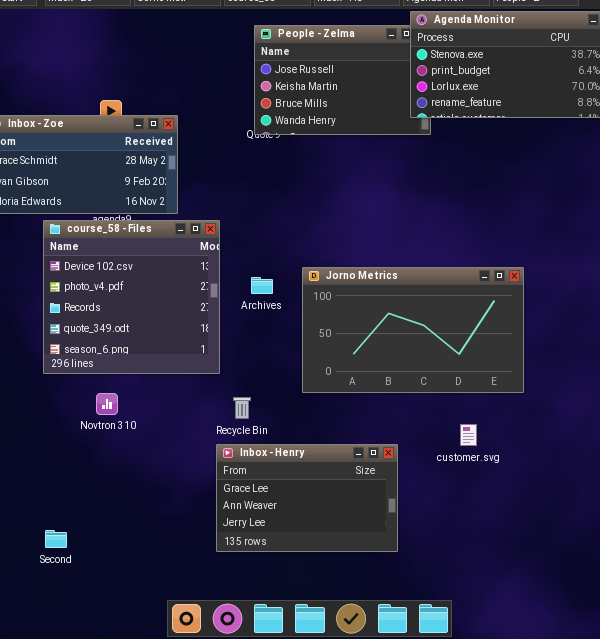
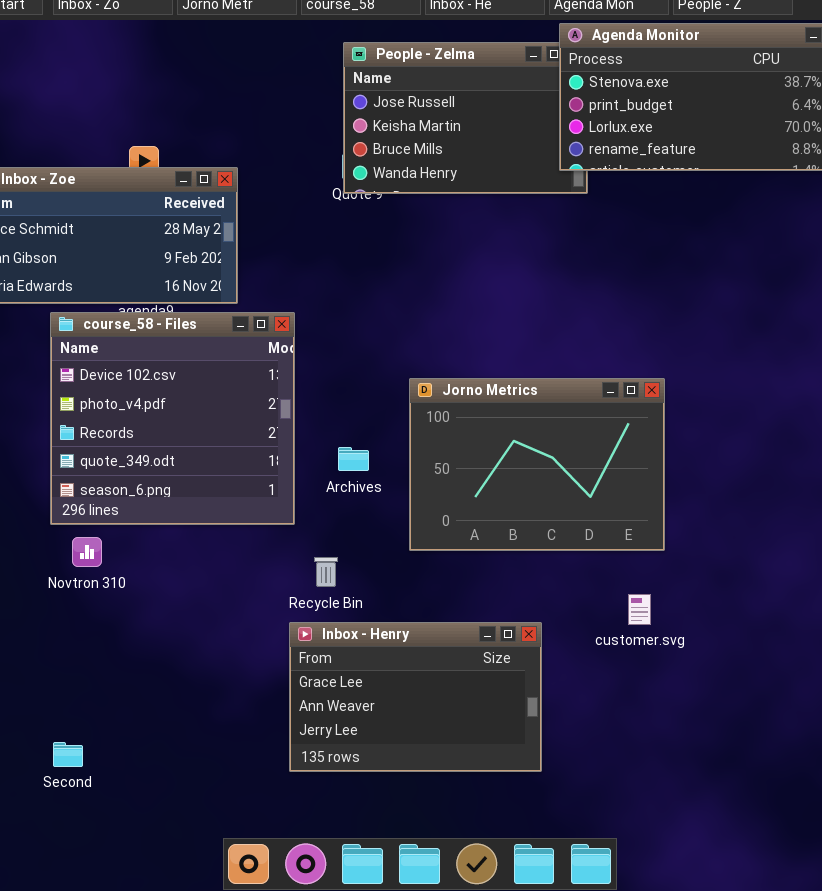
Jorno Metrics: [302,267,524,393] -> [409,378,665,551], resized
Archives: [251,277,273,294] -> [338,447,369,471], moved
Novtron 310: [96,393,118,415] -> [72,537,102,567], moved

